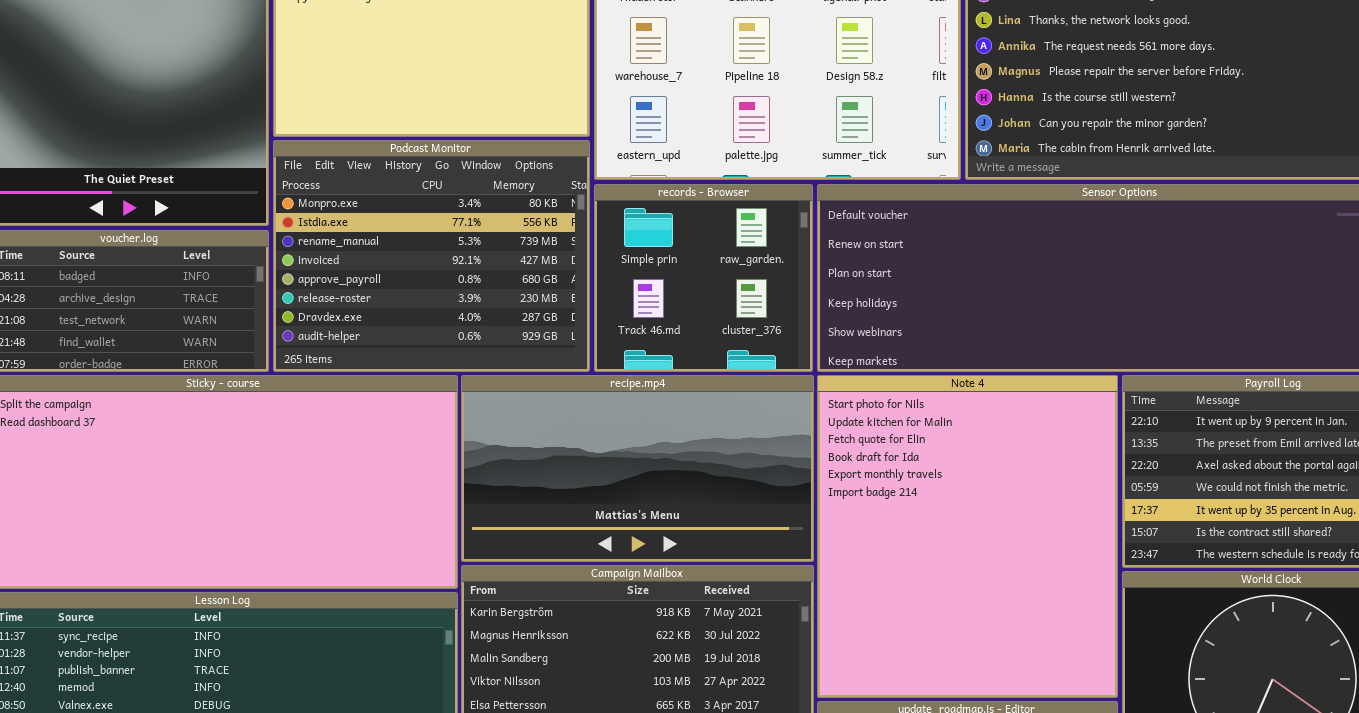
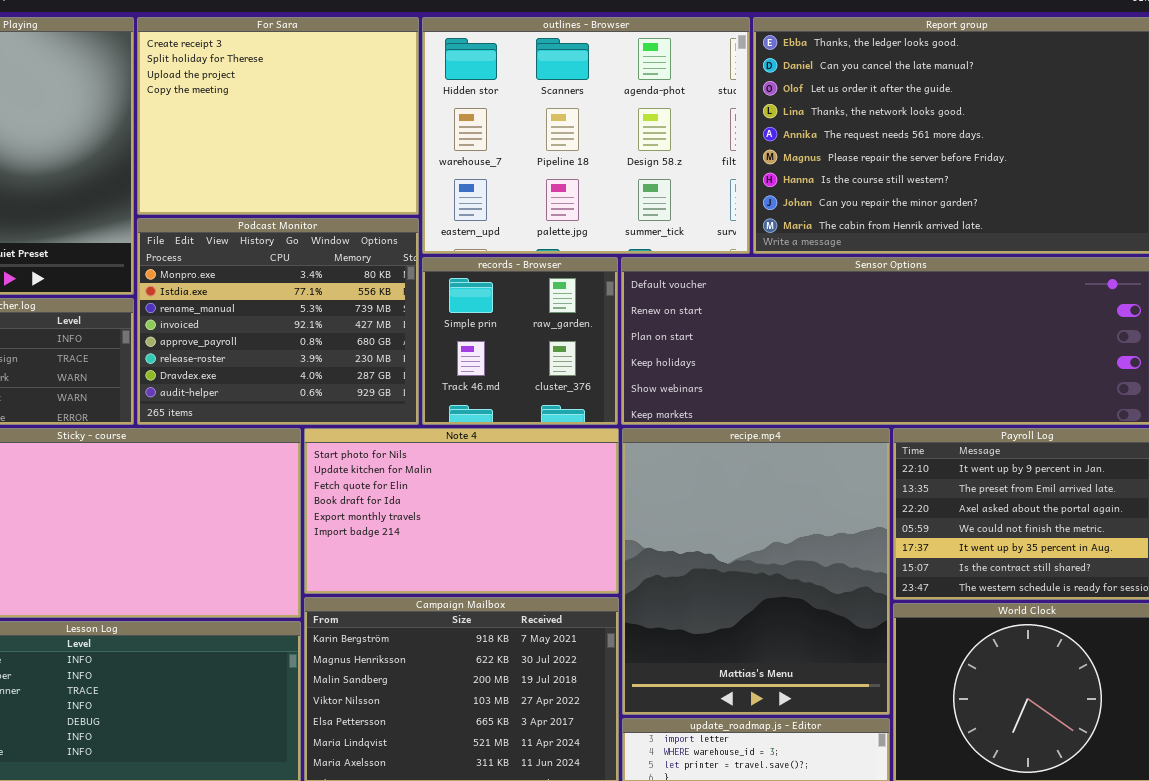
recipe.mp4: [461,375,814,562] -> [622,428,890,715], moved, resized
Note 4: [817,375,1118,698] -> [304,428,619,594], moved, resized

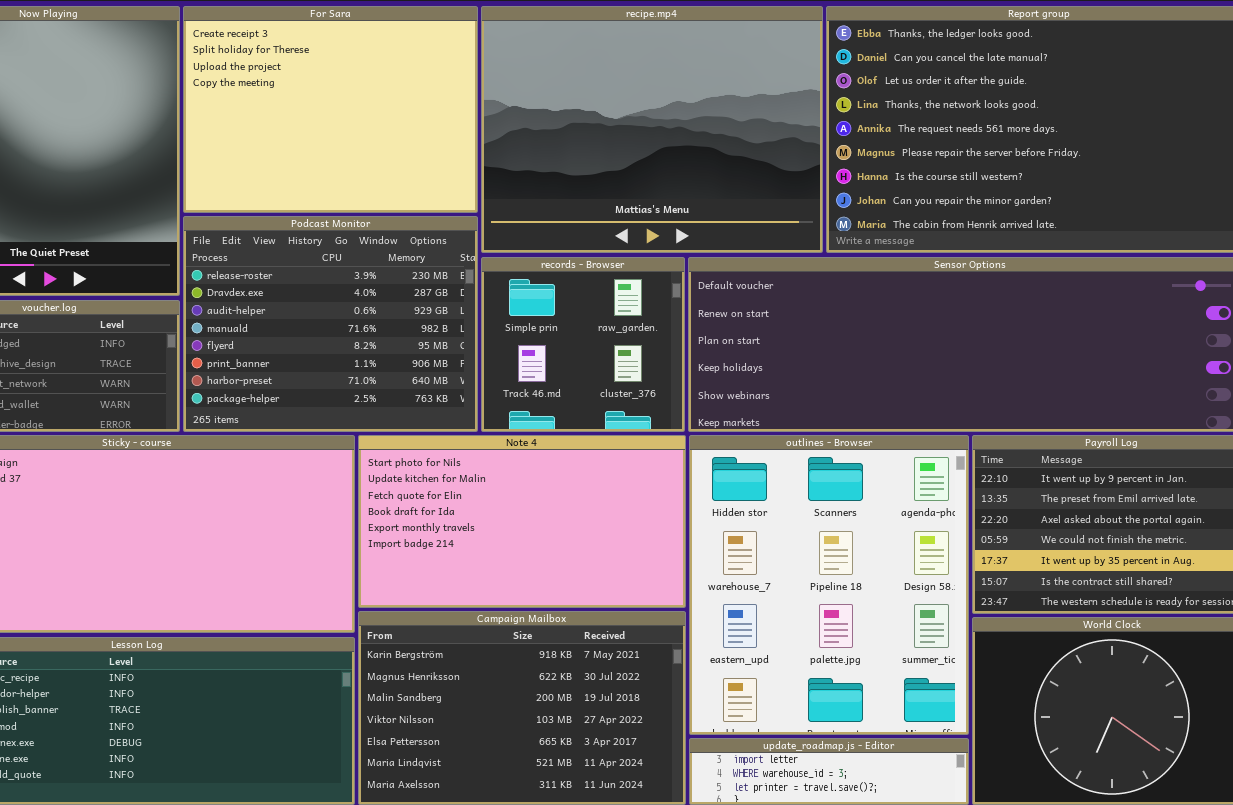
outlines - Browser: [422,17,750,254] -> [689,435,969,735], moved, resized
Podcast Monitor: [137,218,419,425] -> [183,216,478,432], scrolled down 5 rows
recipe.mp4: [622,428,890,715] -> [481,6,823,253], moved, resized

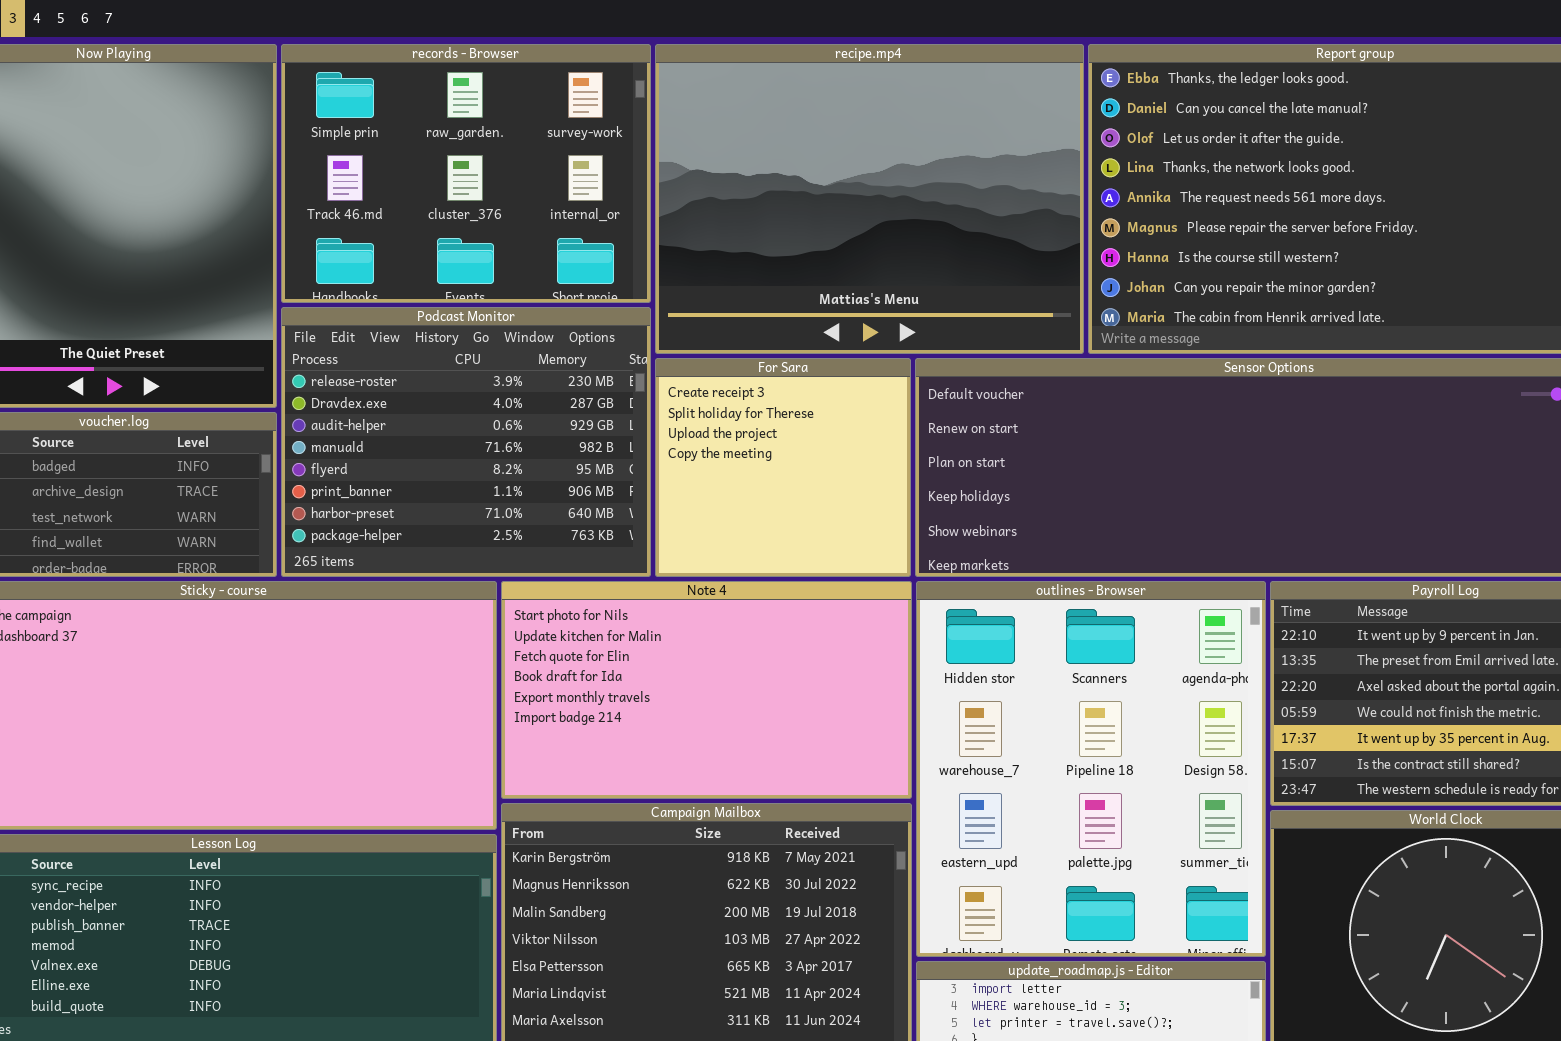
For Sara: [183,6,478,213] -> [655,358,911,577], moved, resized
records - Browser: [481,257,685,432] -> [281,44,651,303], moved, resized

